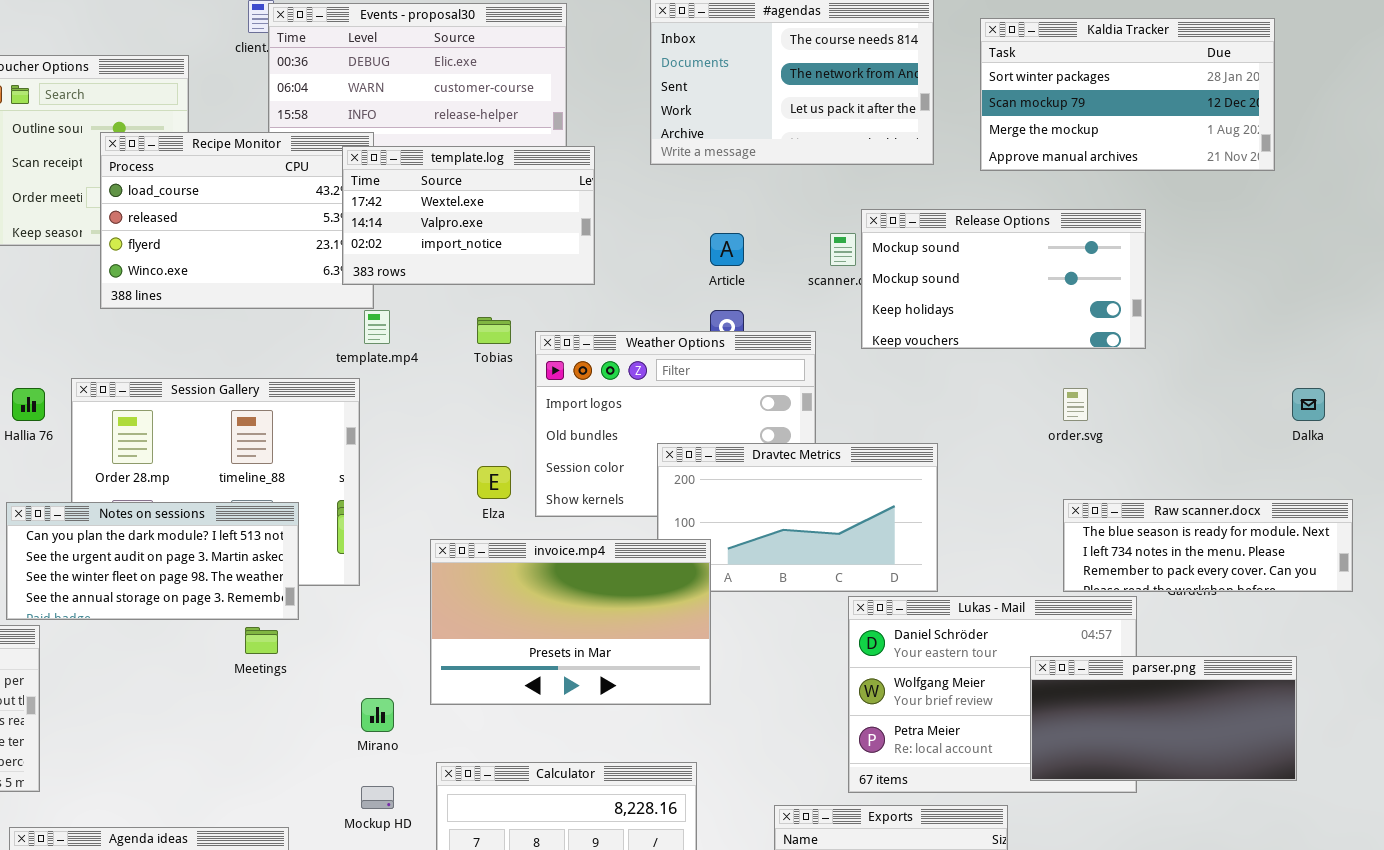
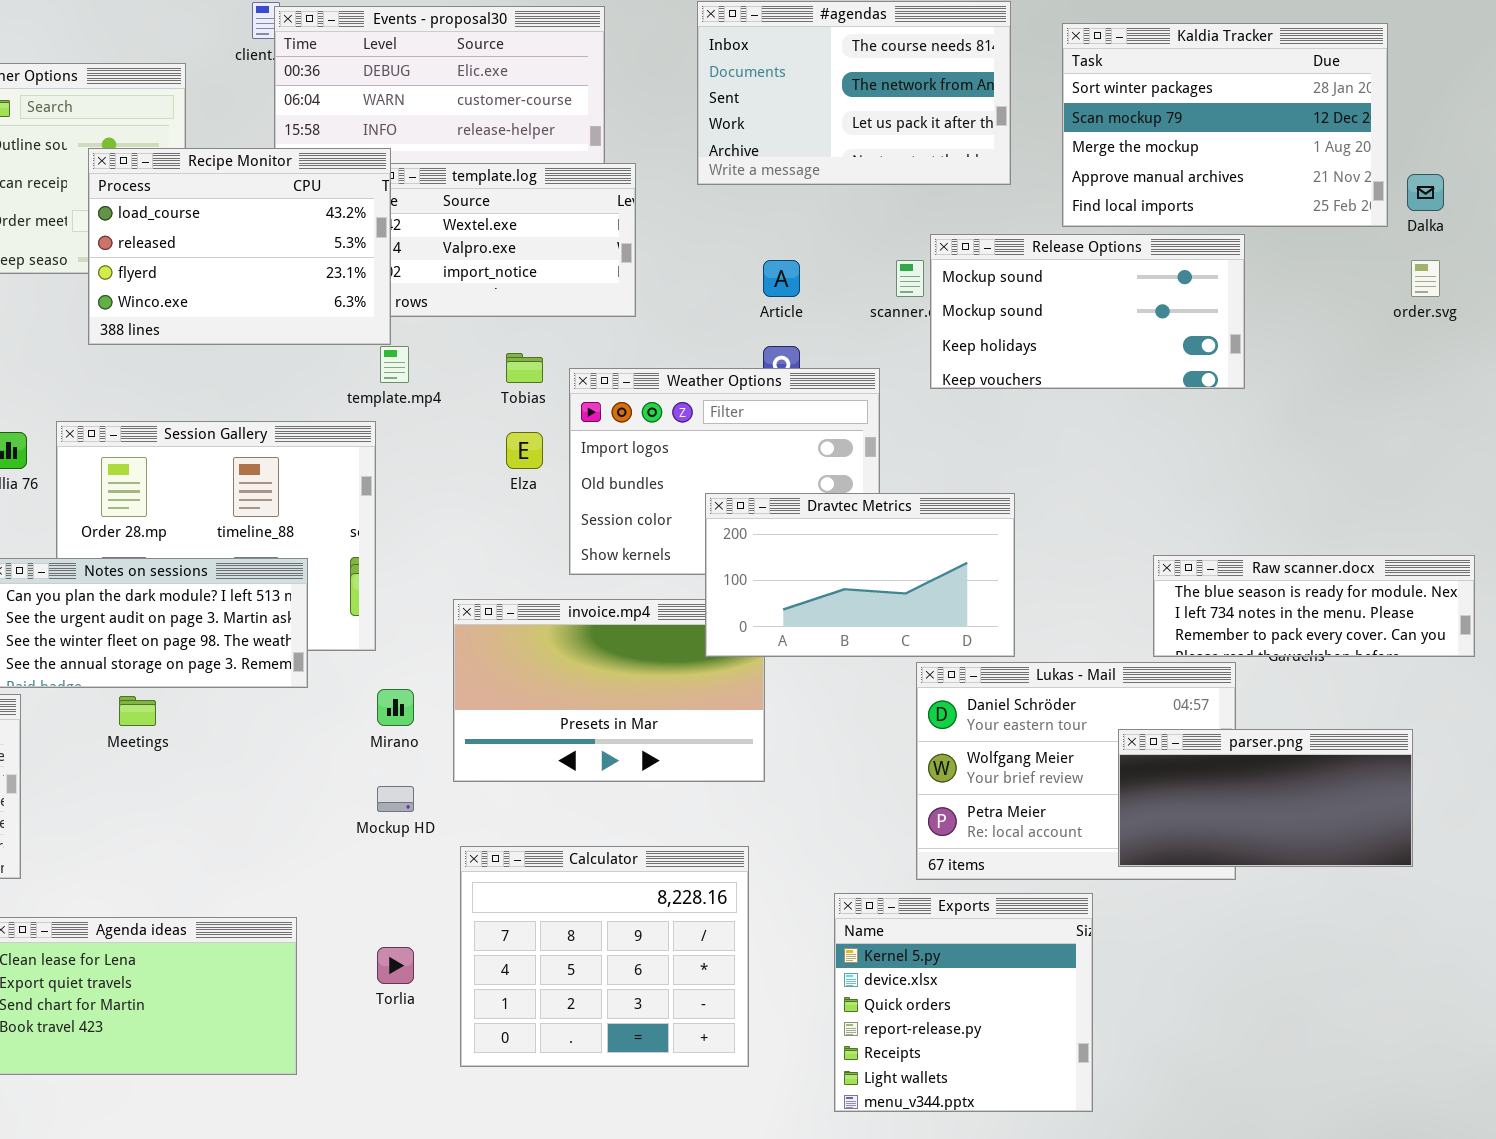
Kaldia Tracker: [980,18,1275,171] -> [1062,23,1388,227], resized
Recipe Monitor: [100,132,374,309] -> [88,148,391,345], raised
order.svg: [1063,388,1088,421] -> [1411,260,1440,297], moved
Dalka: [1292,388,1325,421] -> [1407,174,1444,211], moved
Dravtec Metrics: [657,443,938,592] -> [705,493,1015,657], raised
Elza: [477,466,511,499] -> [506,432,543,469], moved
Meetings: [245,627,278,654] -> [119,696,156,726], moved
Mirano: [361,698,394,732] -> [377,689,414,726], moved
Mockup HD: [361,786,394,809] -> [377,786,414,812], moved

